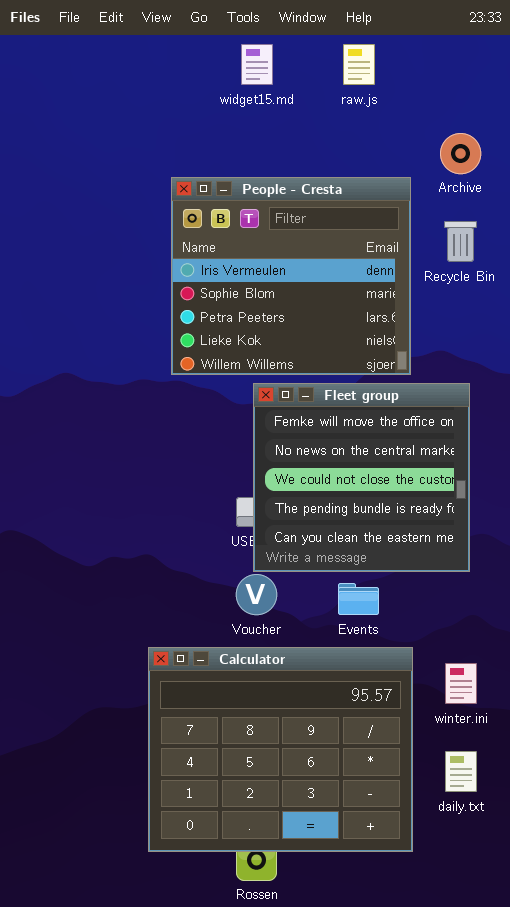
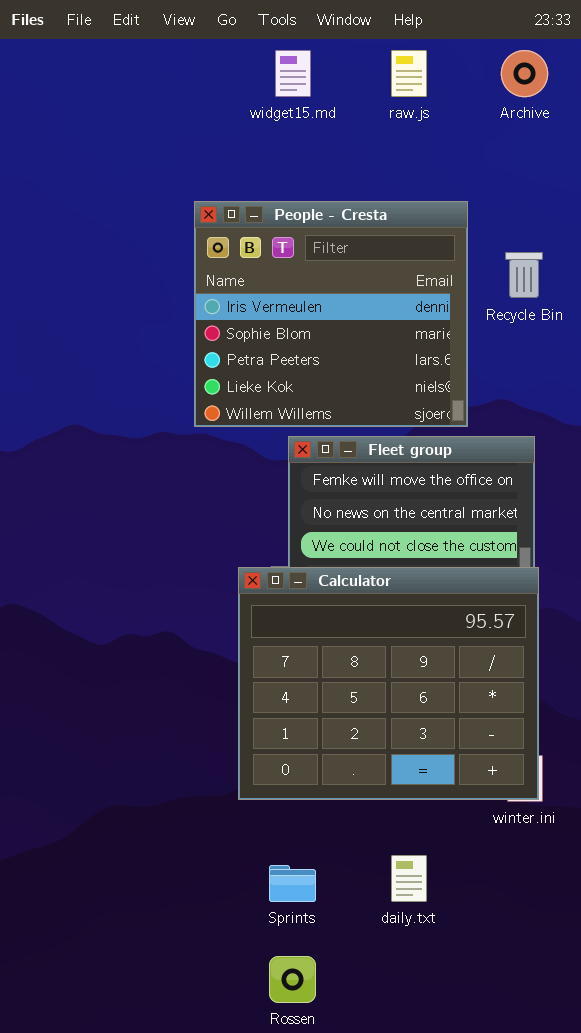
Archive: [440,133,481,174] -> [501,50,548,97], moved
Calculator: [148,647,413,852] -> [238,567,539,800], moved
daily.txt: [445,751,477,792] -> [391,855,427,902], moved

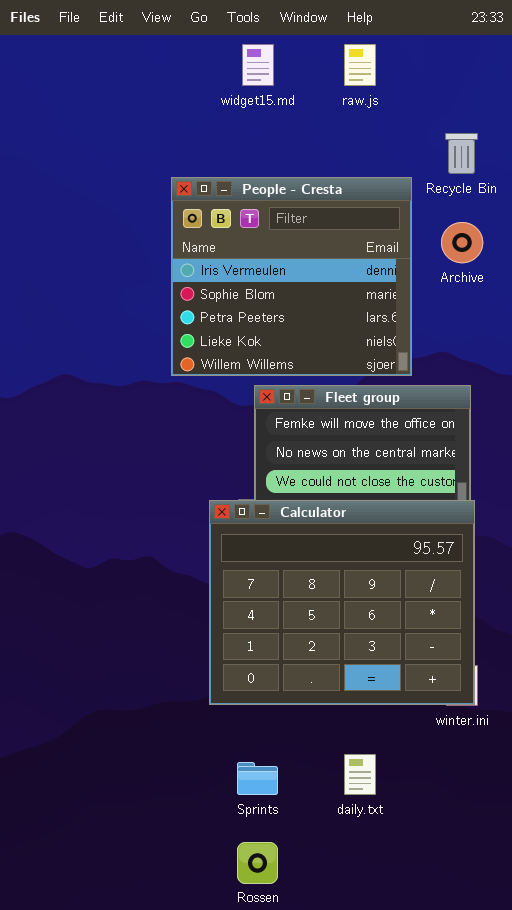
Archive: [501,50,548,97] -> [441,222,483,263], moved
Recycle Bin: [505,252,543,298] -> [445,133,478,174], moved

